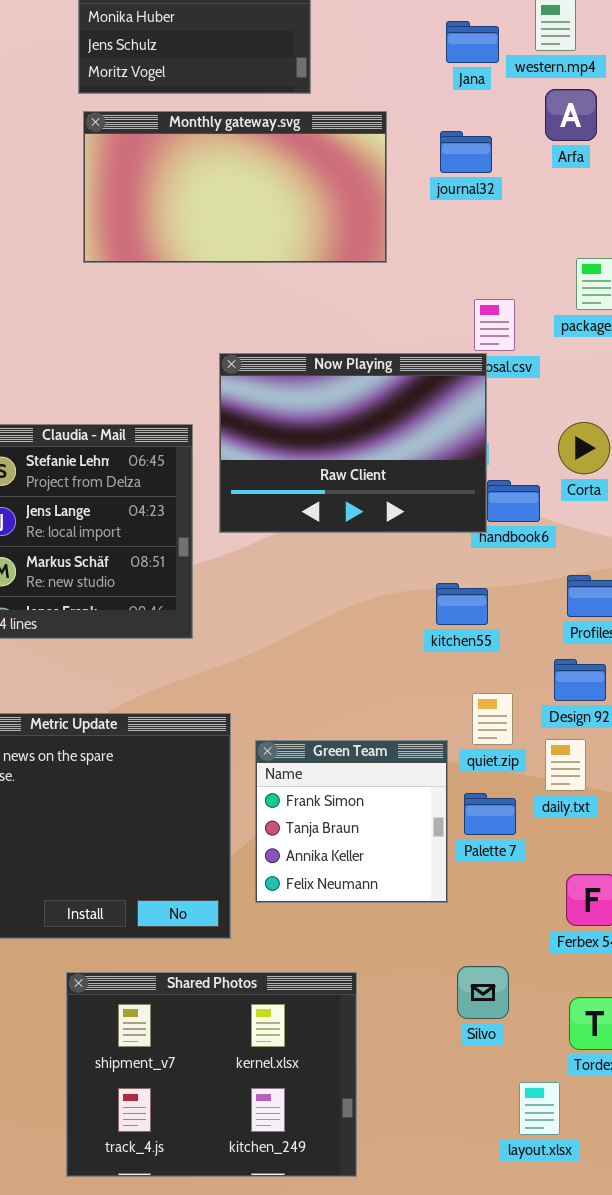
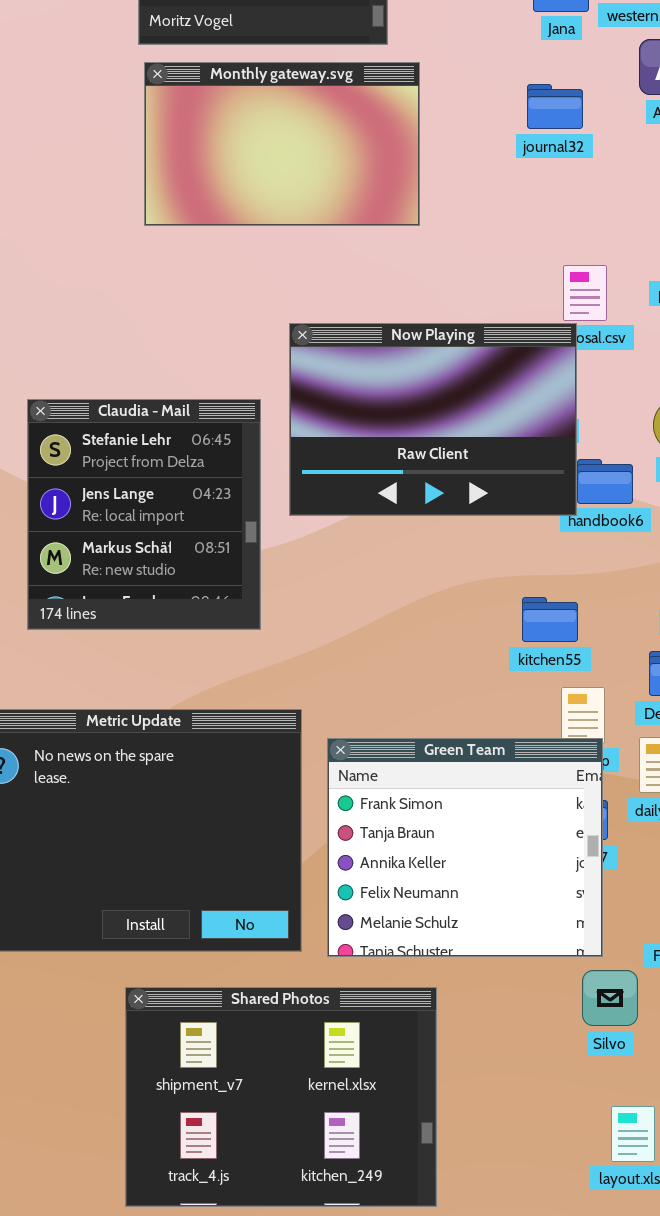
Monthly gateway.svg: [83,111,387,263] -> [144,62,420,226], resized
kitchen55: [436,583,488,625] -> [522,597,578,642], moved
Green Team: [255,740,448,903] -> [327,738,603,957], resized
Silvo: [457,966,509,1019] -> [582,970,638,1026], moved

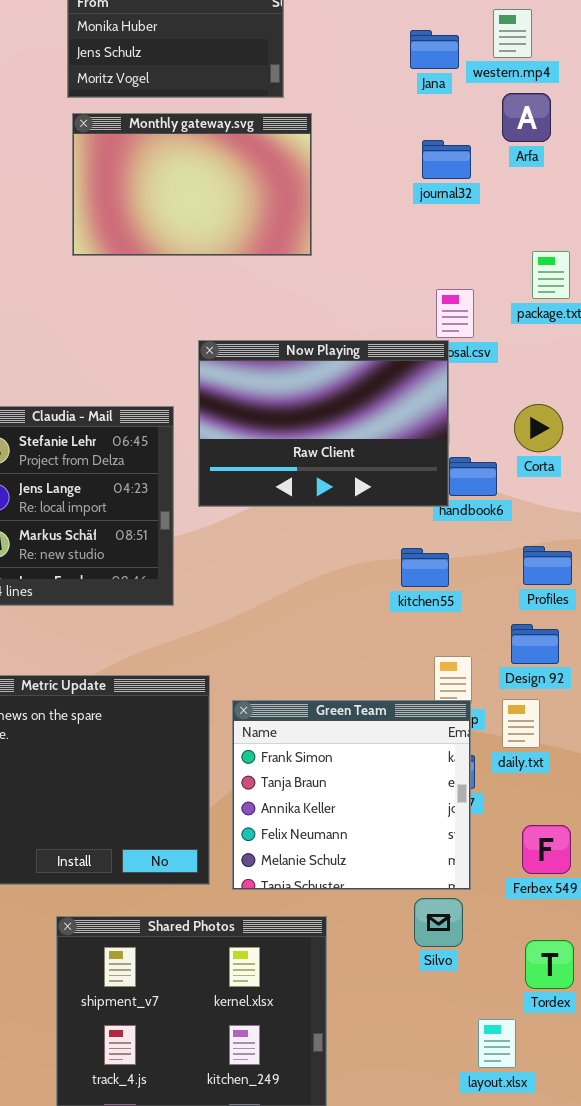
journal32: [527,84,583,129] -> [422,140,471,179], moved
kitchen55: [522,597,578,642] -> [401,548,449,587], moved
Silvo: [582,970,638,1026] -> [414,898,463,947], moved

